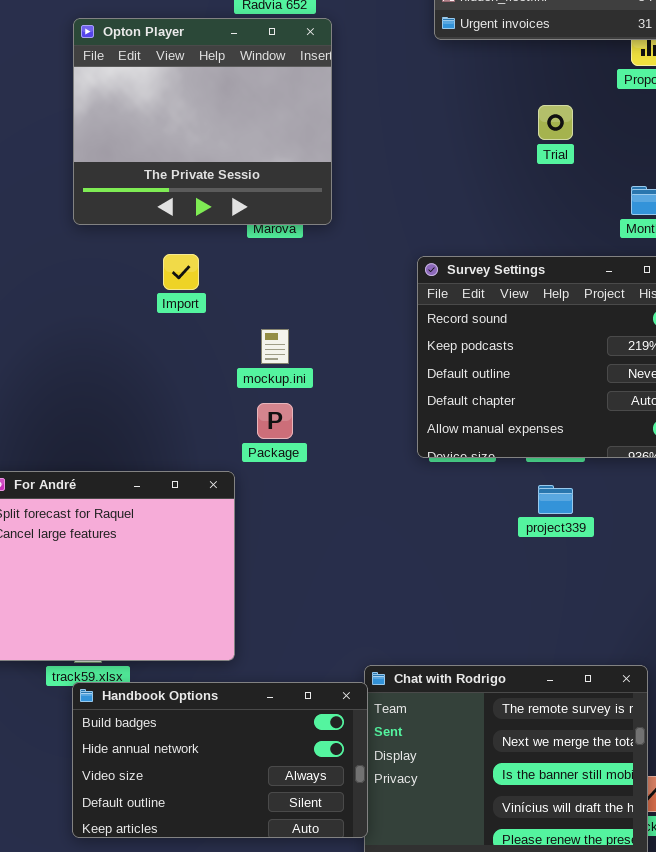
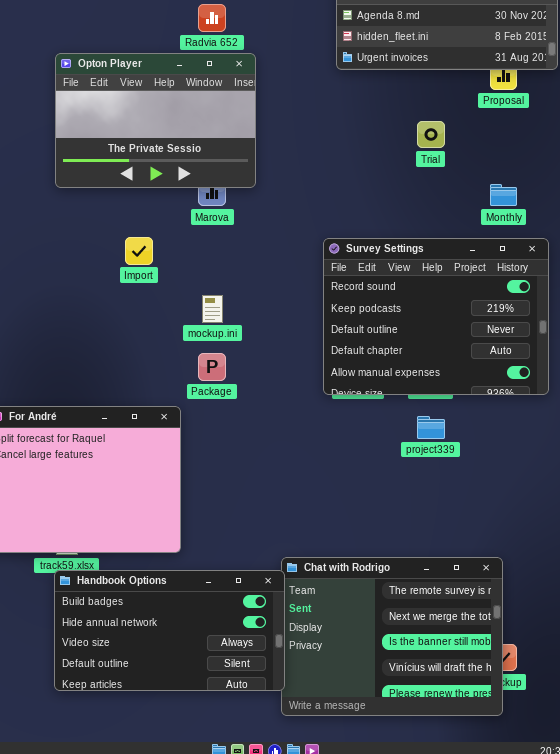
Opton Player: [73,18,332,225] -> [55,53,256,188], resized

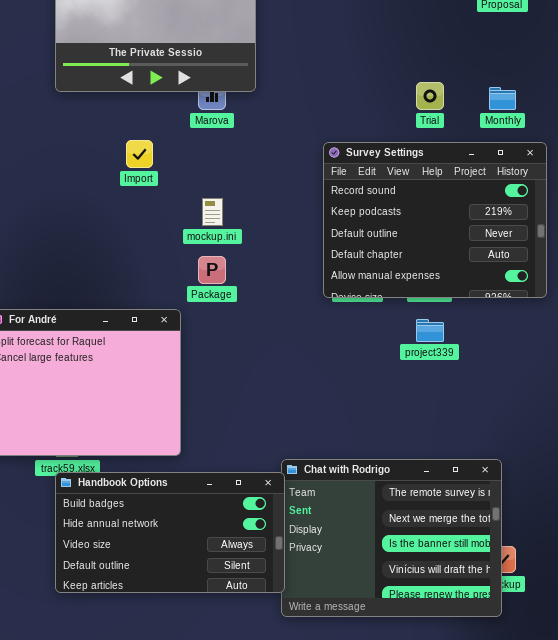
Trial: [417,121,445,148] -> [416,82,444,110], moved

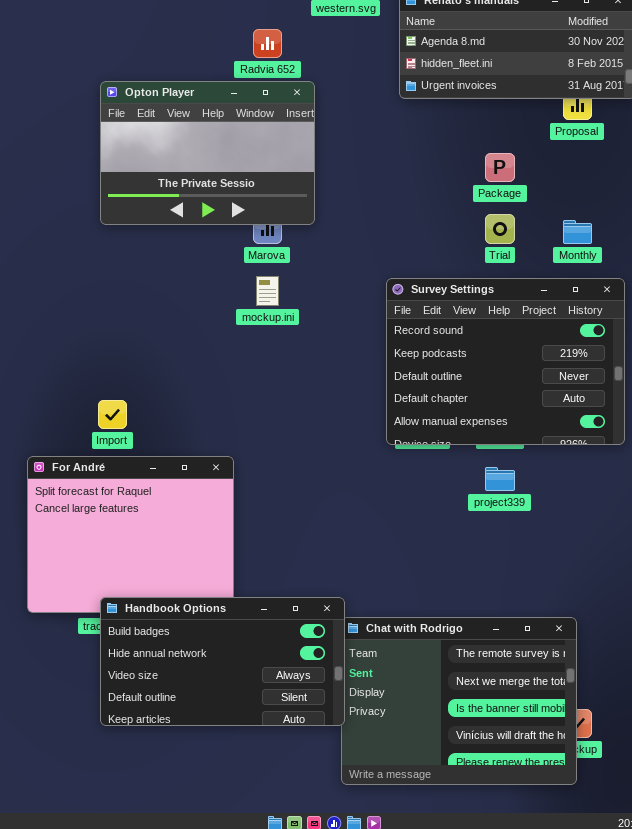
Import: [126,140,153,168] -> [98,400,127,429], moved
mockup.ini: [202,198,223,226] -> [256,276,279,306], moved
Package: [198,256,226,284] -> [485,153,515,182], moved
Handbook Options: [55,472,285,593] -> [100,597,345,726], moved

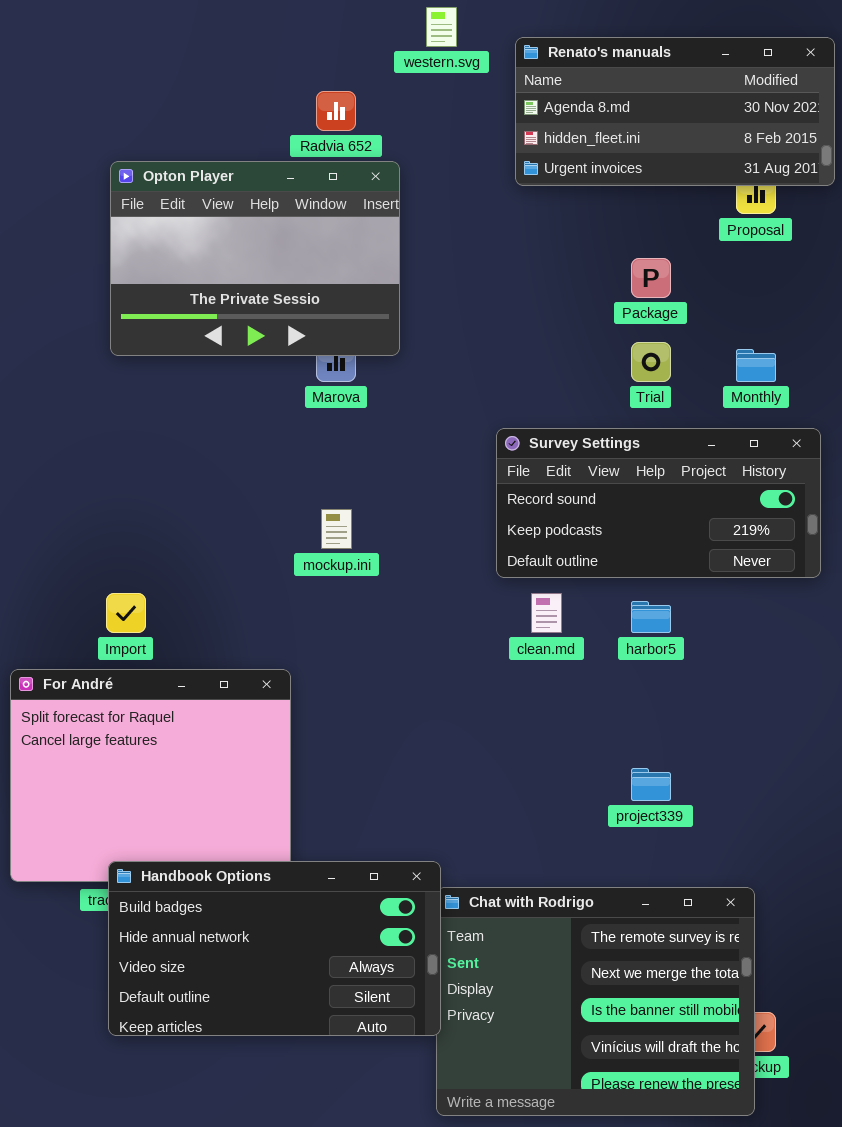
mockup.ini: [256,276,279,306] -> [321,509,352,549], moved
Survey Settings: [386,278,625,445] -> [496,428,821,578], resized
project339: [485,467,515,491] -> [631,768,671,801], moved

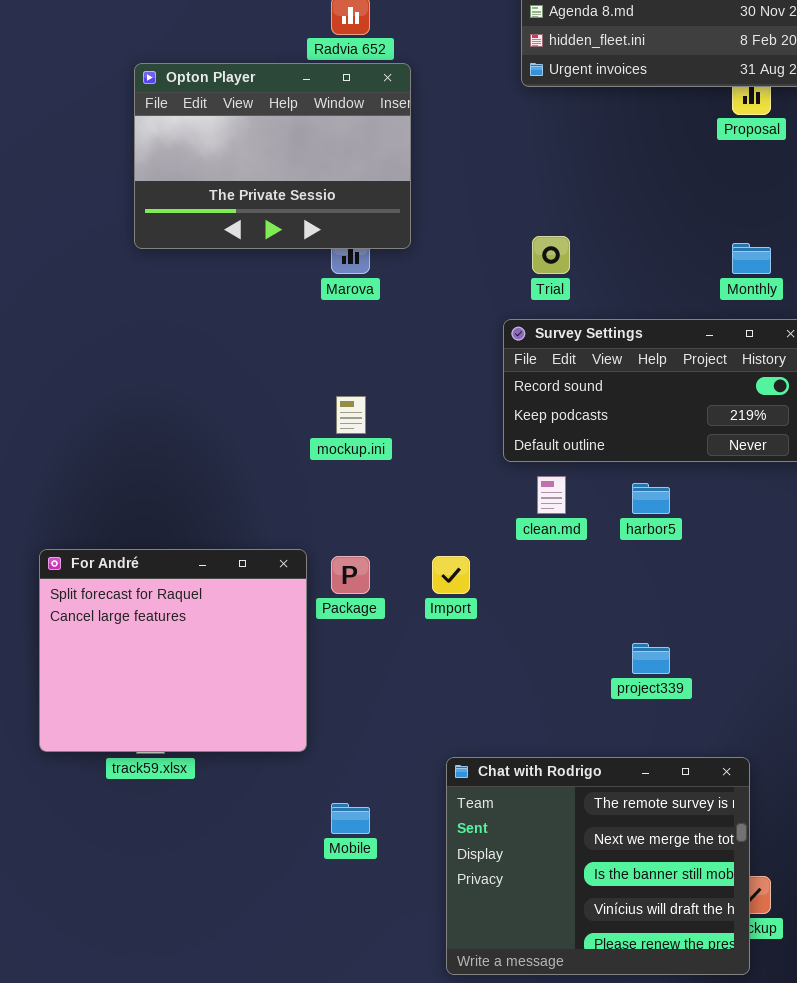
Package: [631,258,671,298] -> [331,556,370,594], moved
Trial: [631,342,671,382] -> [532,236,570,274], moved
Import: [106,593,146,633] -> [432,556,470,594], moved
Handbook Options: [108,861,441,1036] -> none, closed

